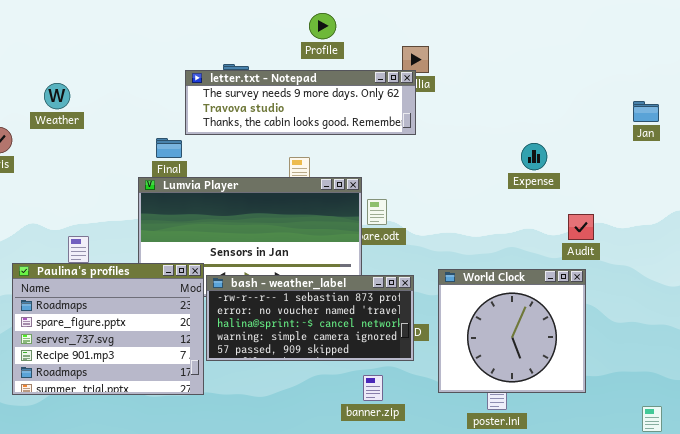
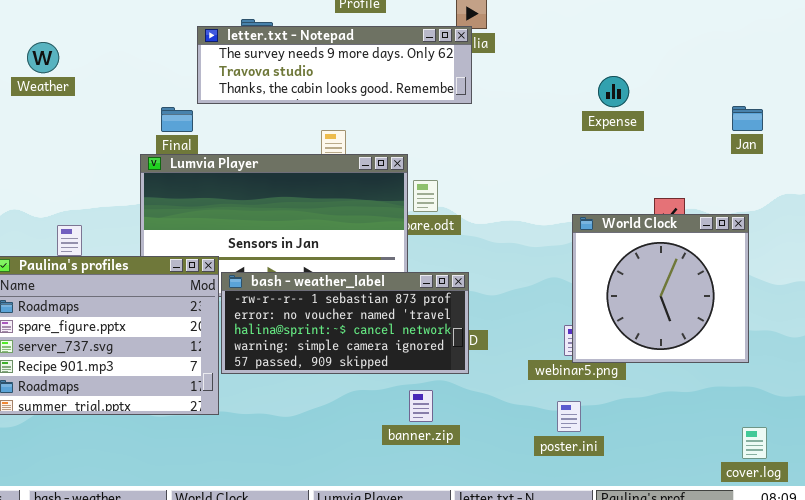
Jan: [633,101,659,122] -> [732,106,763,131], moved
Expense: [521,143,547,170] -> [598,76,629,107], moved
World Clock: [438,269,586,393] -> [572,214,749,363], moved

